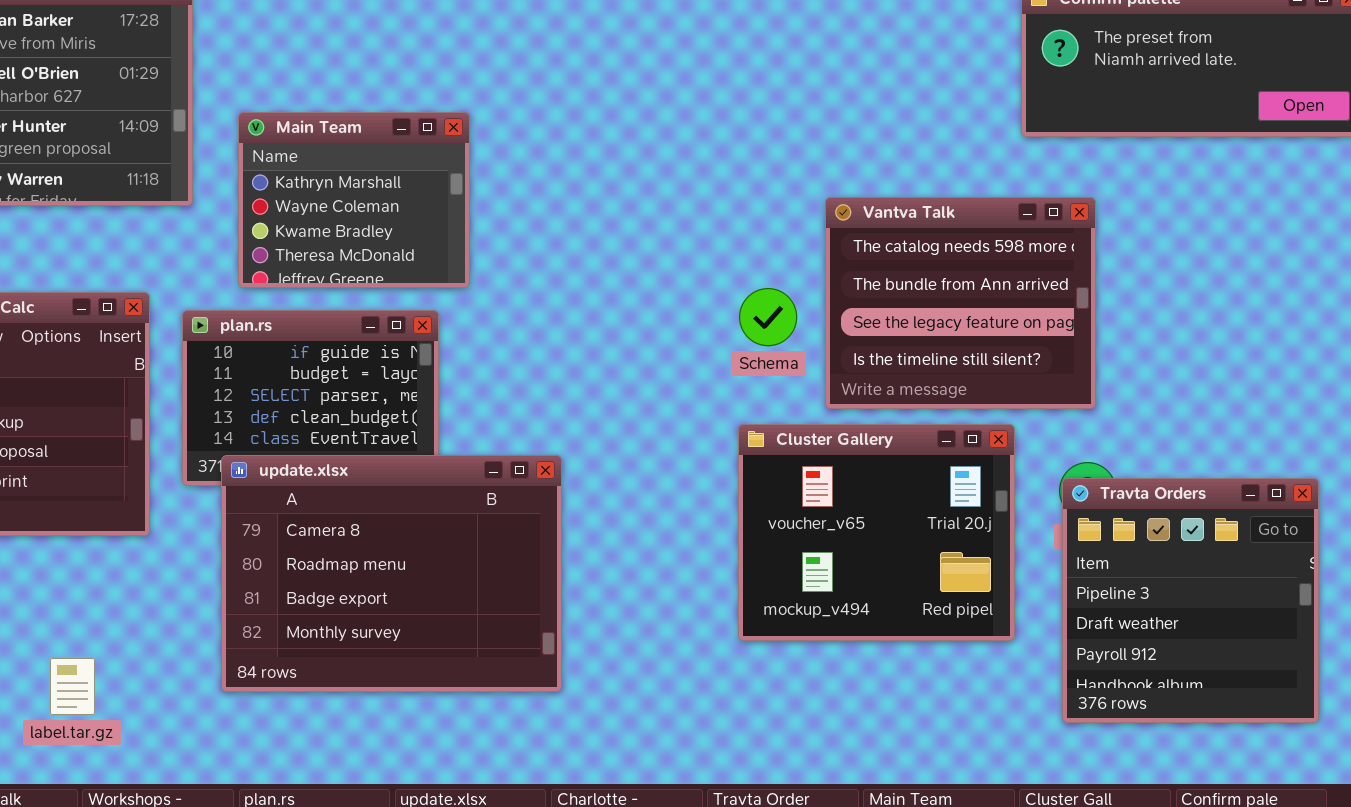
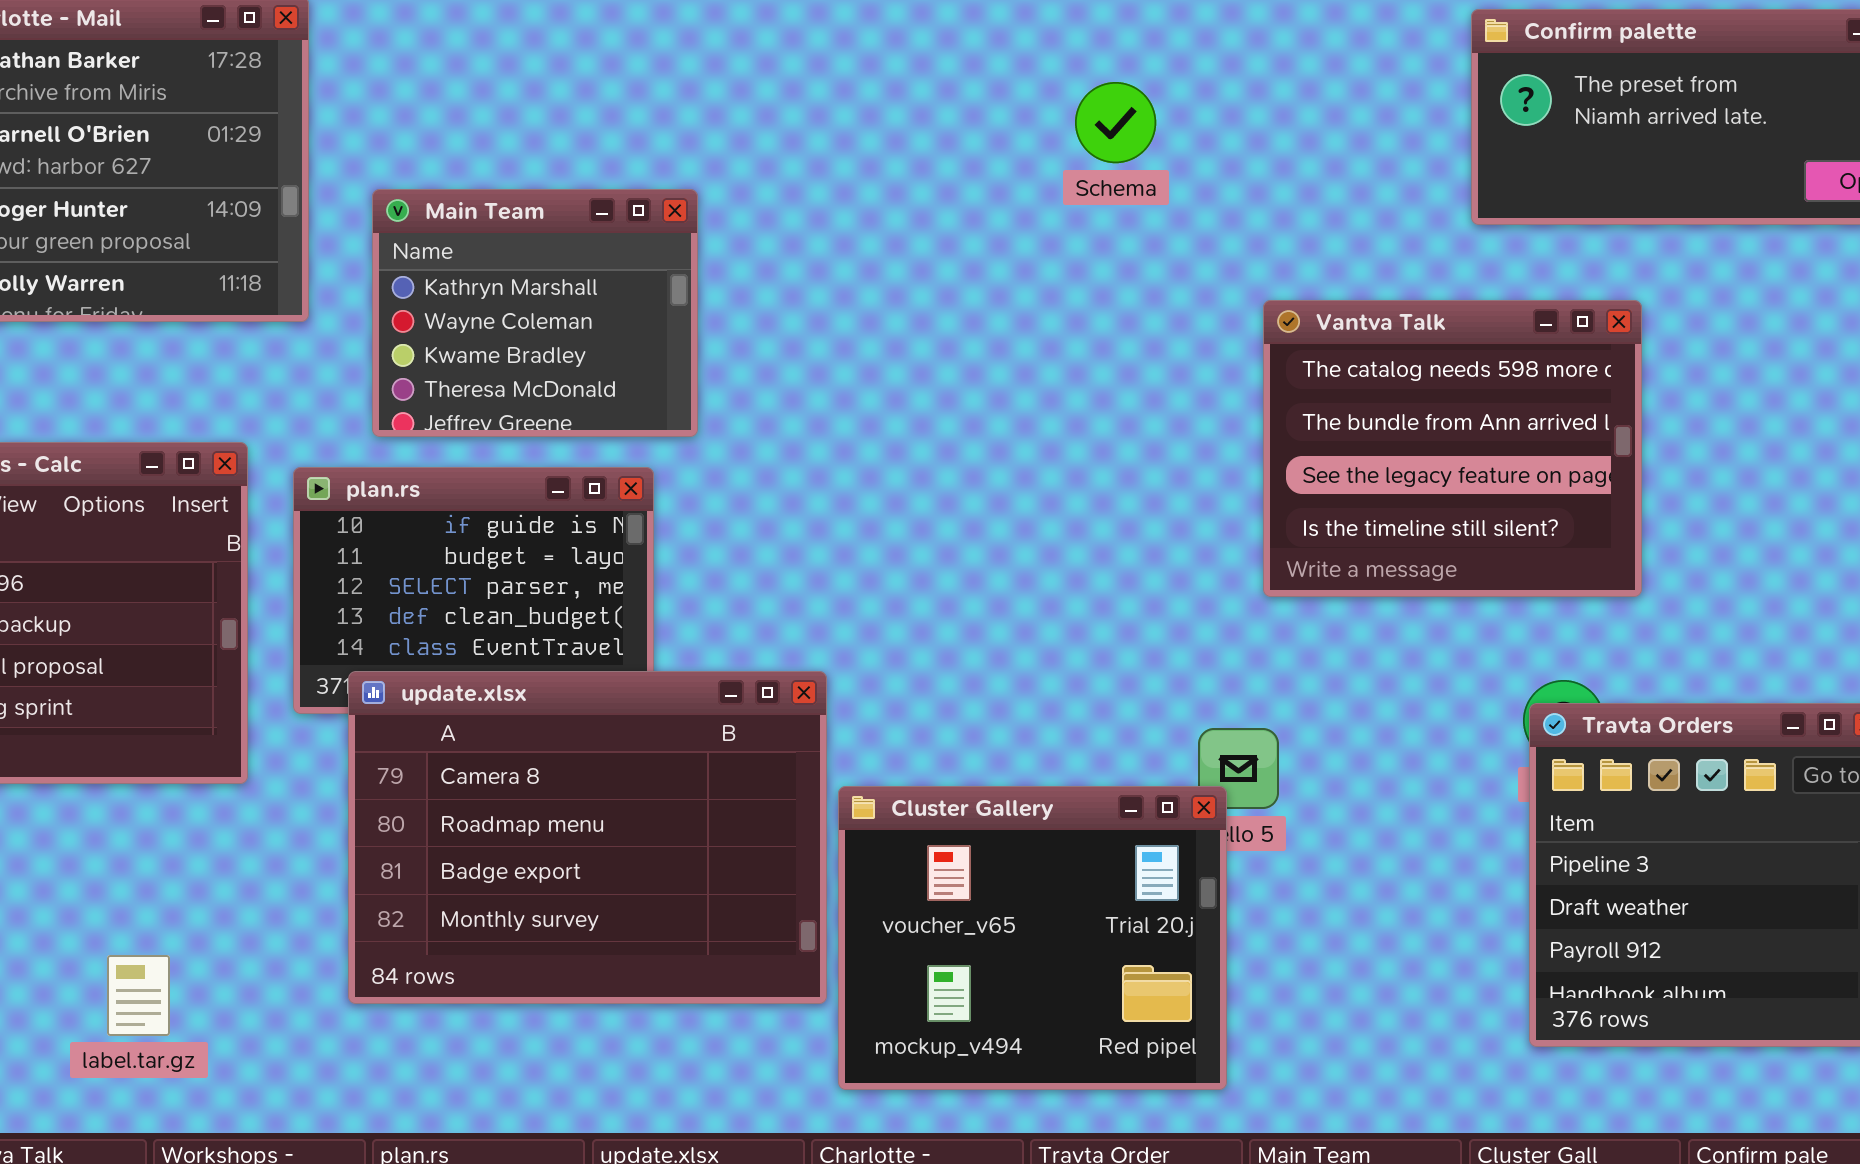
Vantva Talk: [825,197,1096,409] -> [1263,300,1642,597], moved
Schema: [739,288,797,346] -> [1075,82,1156,163], moved
Cluster Gallery: [738,424,1015,641] -> [838,786,1227,1090], moved

